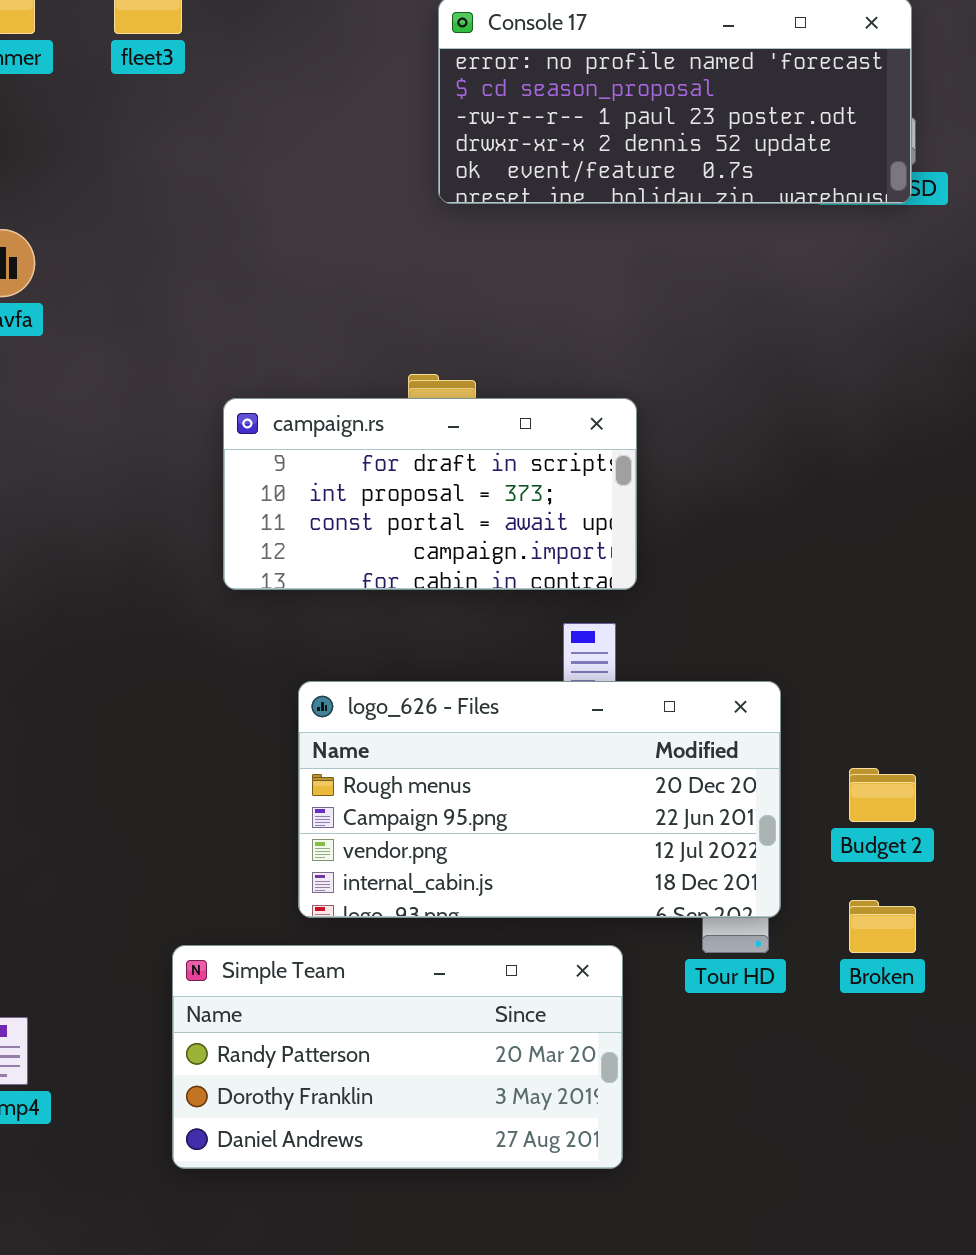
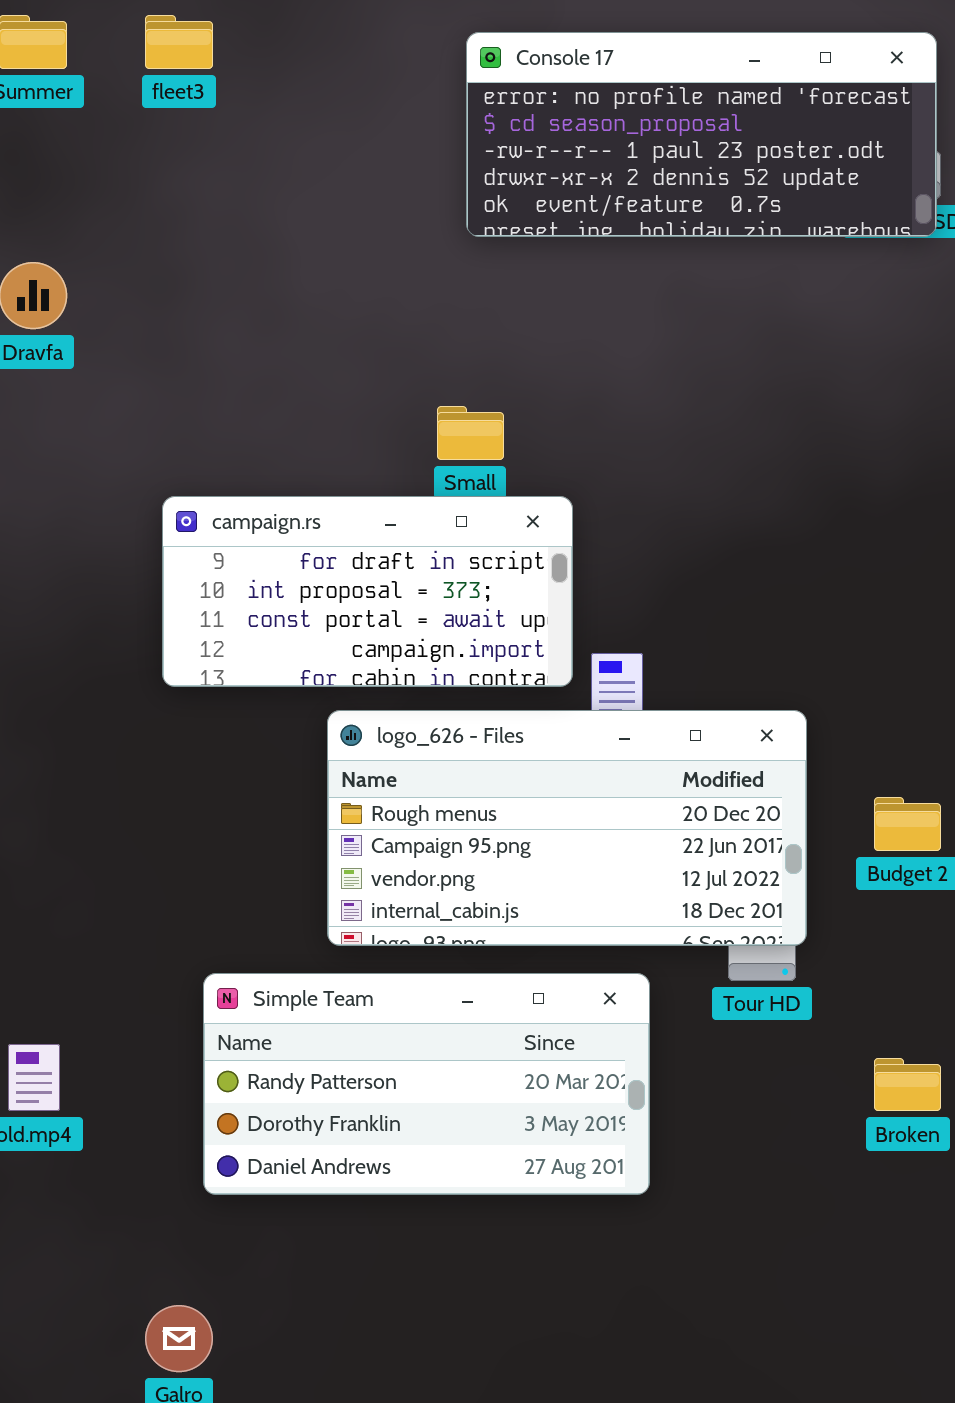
campaign.rs: [223,398,637,590] -> [162,496,573,687], moved
Broken: [849,900,916,953] -> [874,1058,941,1111], moved

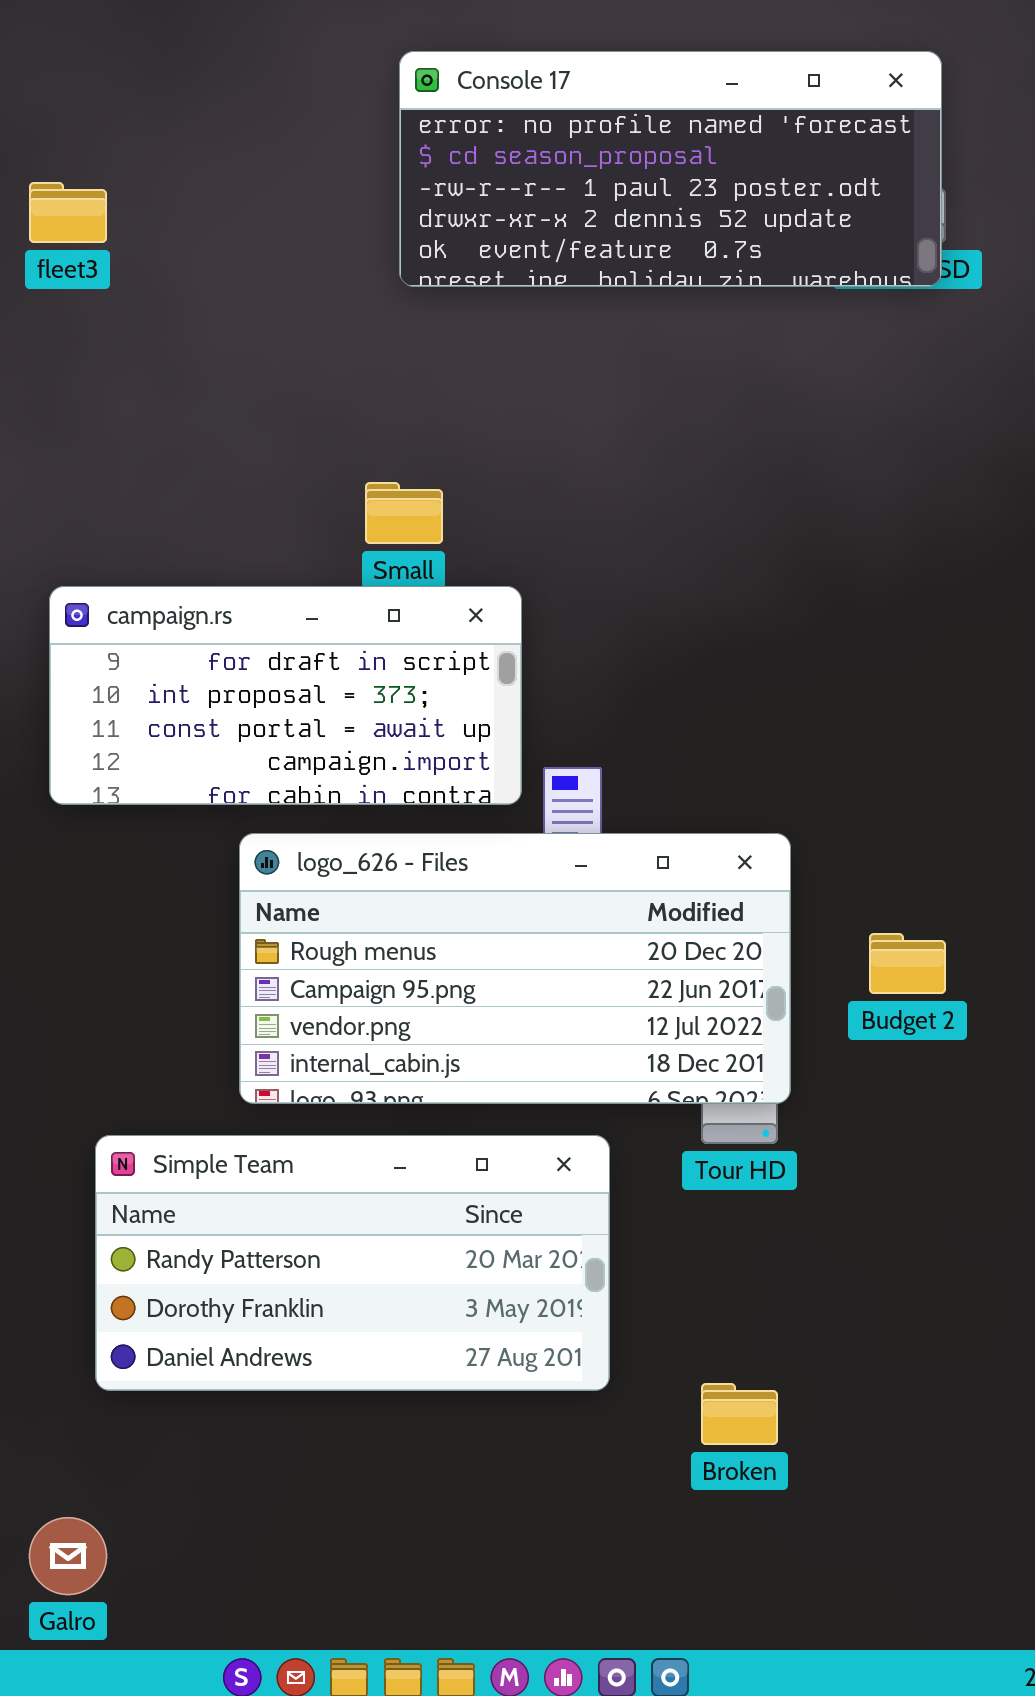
fleet3: [145,15,213,69] -> [29,182,107,243], moved
Broken: [874,1058,941,1111] -> [701,1383,778,1445], moved

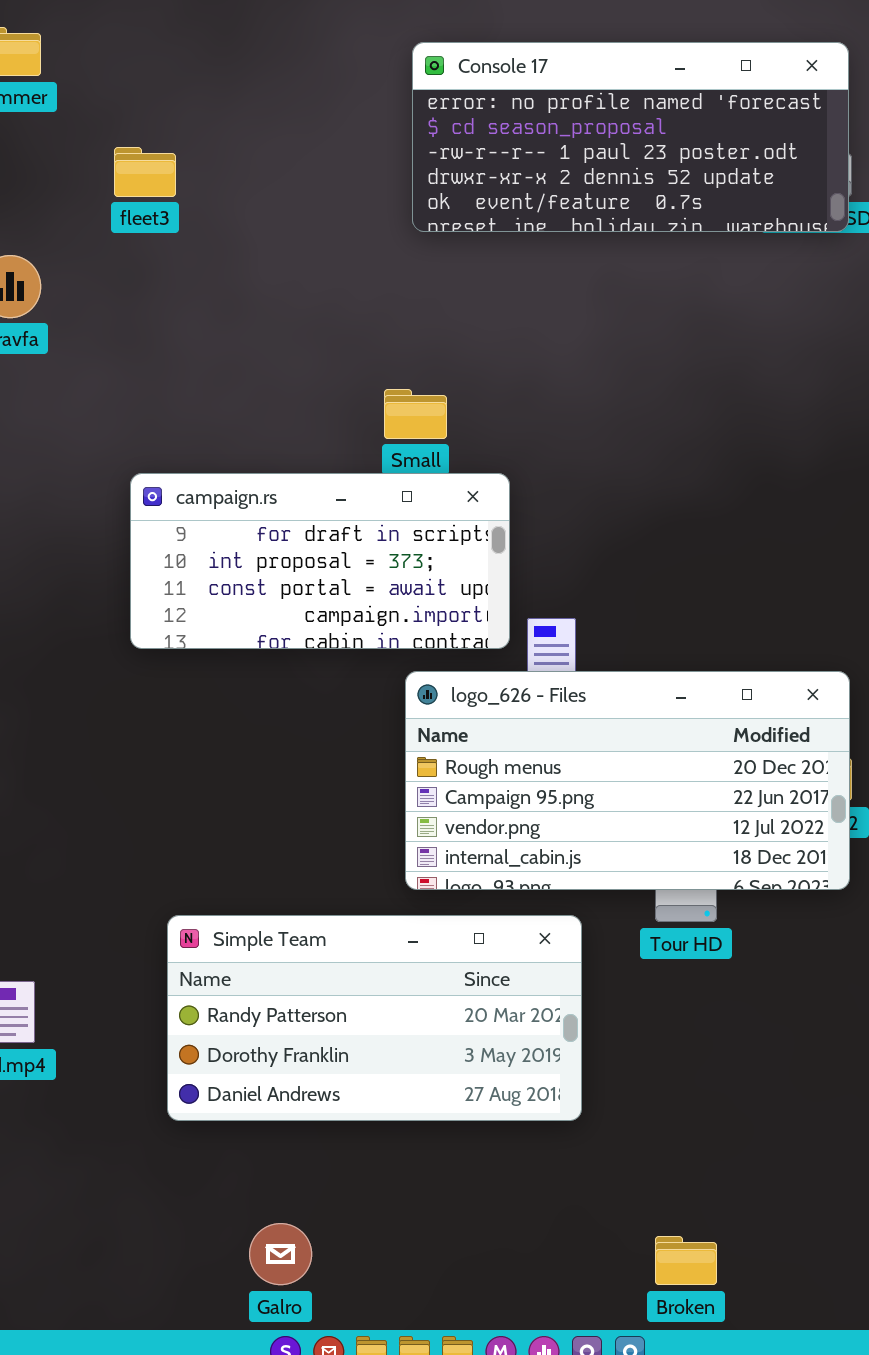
logo_626 - Files: [239,833,791,1104] -> [405,671,850,890], moved
Broken: [701,1383,778,1445] -> [655,1236,717,1285], moved
Galro: [29,1517,107,1595] -> [249,1223,312,1285], moved

